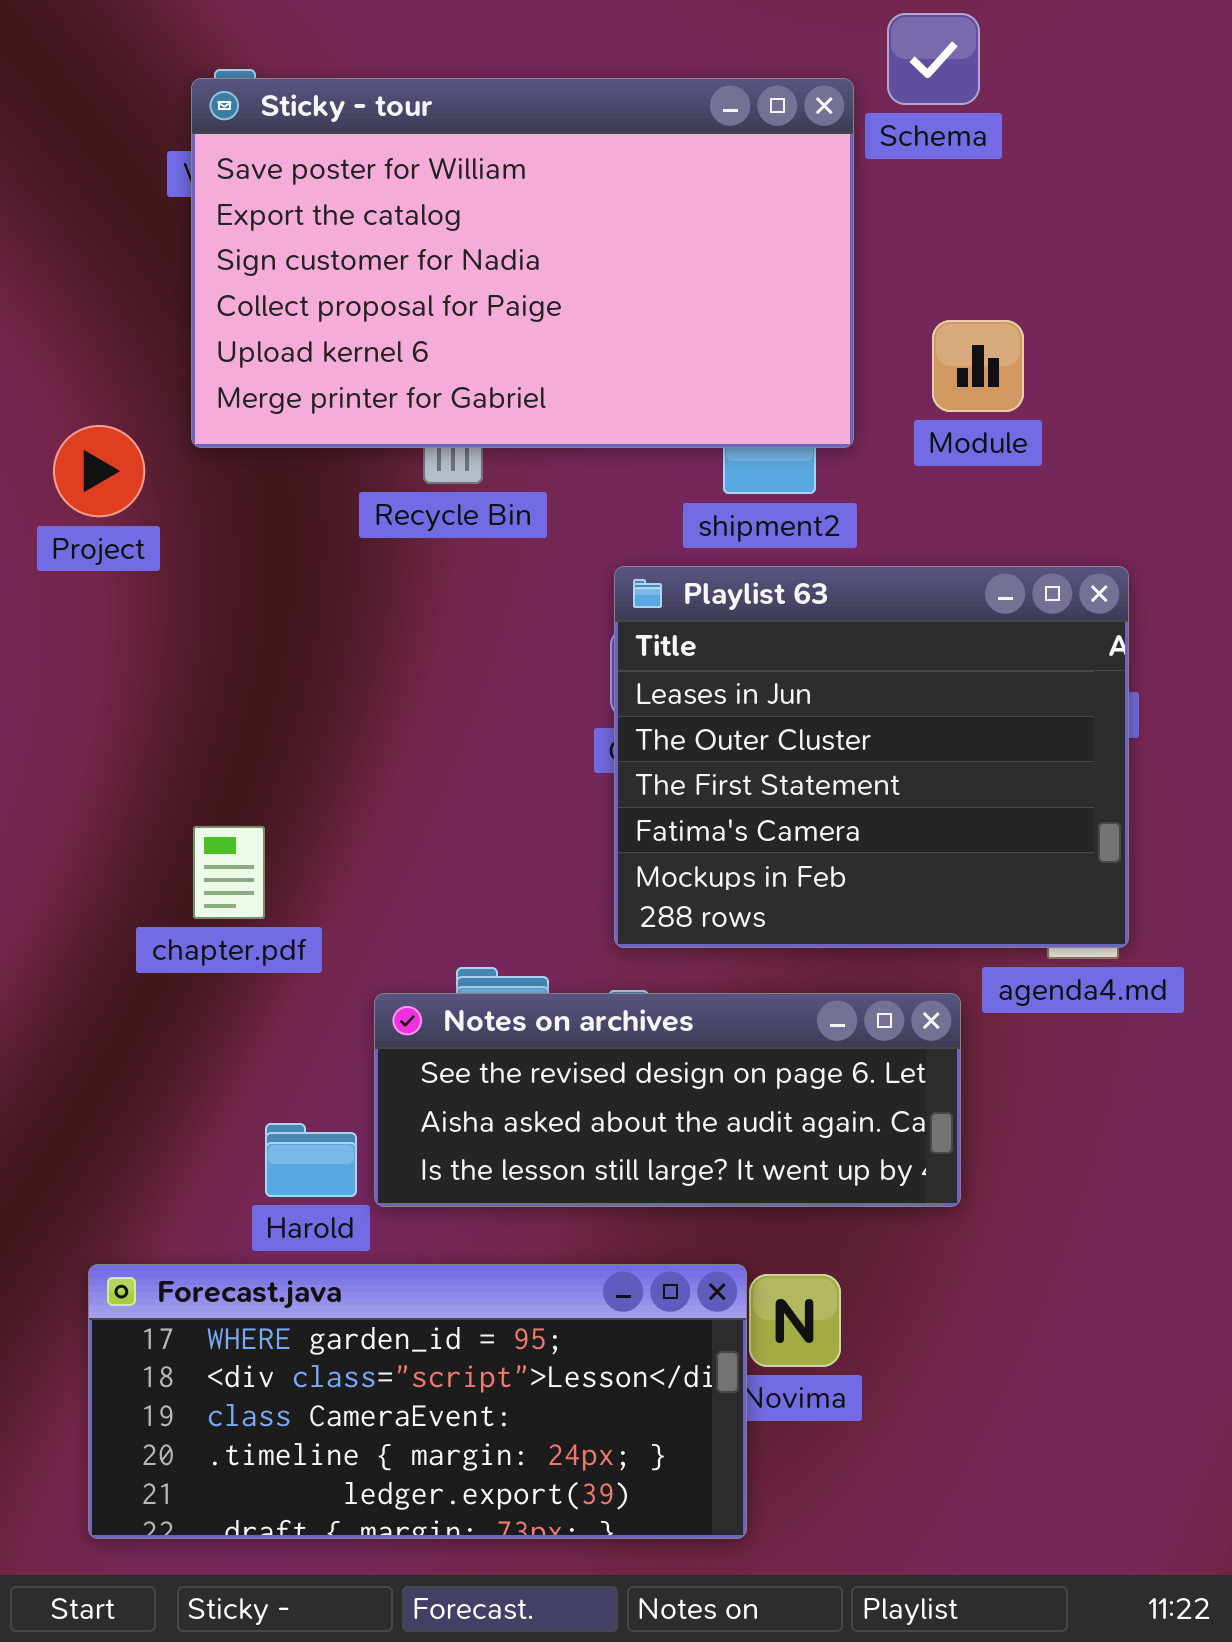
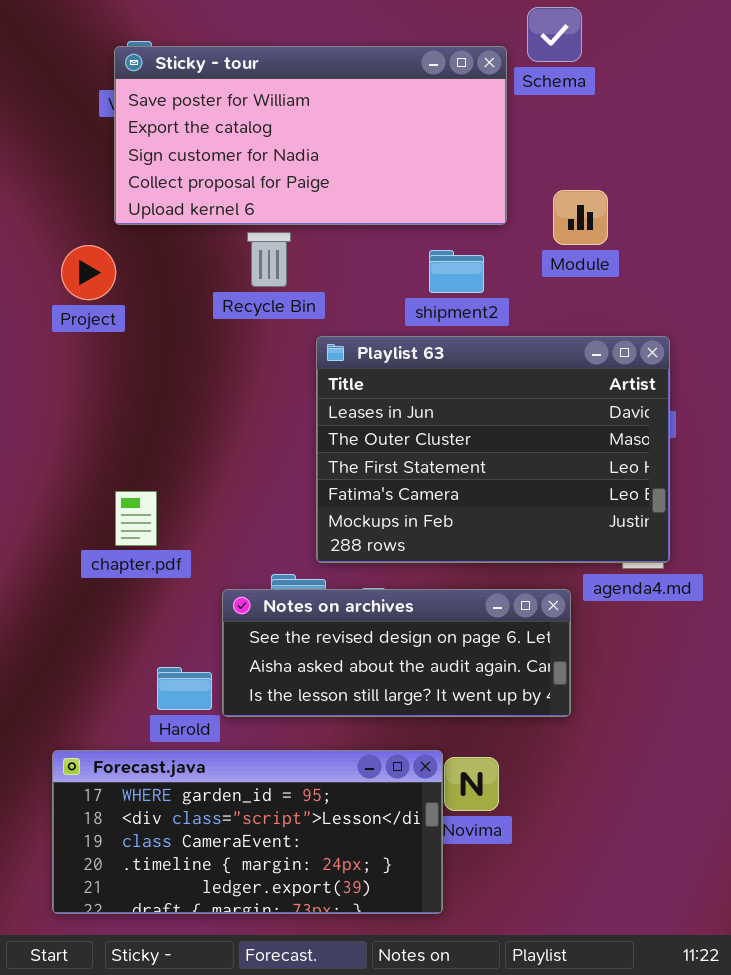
Sticky - tour: [191,78,854,448] -> [114,46,507,225], resized
Project: [53,425,145,517] -> [61,245,116,300], moved
Playlist 63: [614,566,1129,948] -> [316,336,670,563], resized

